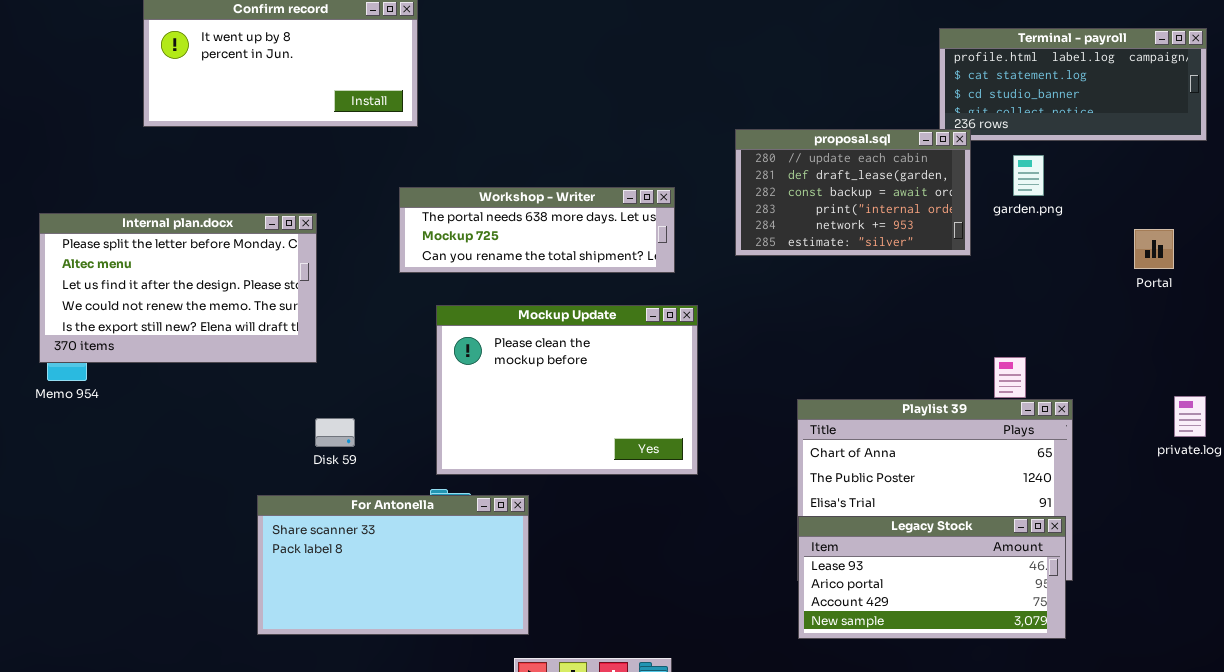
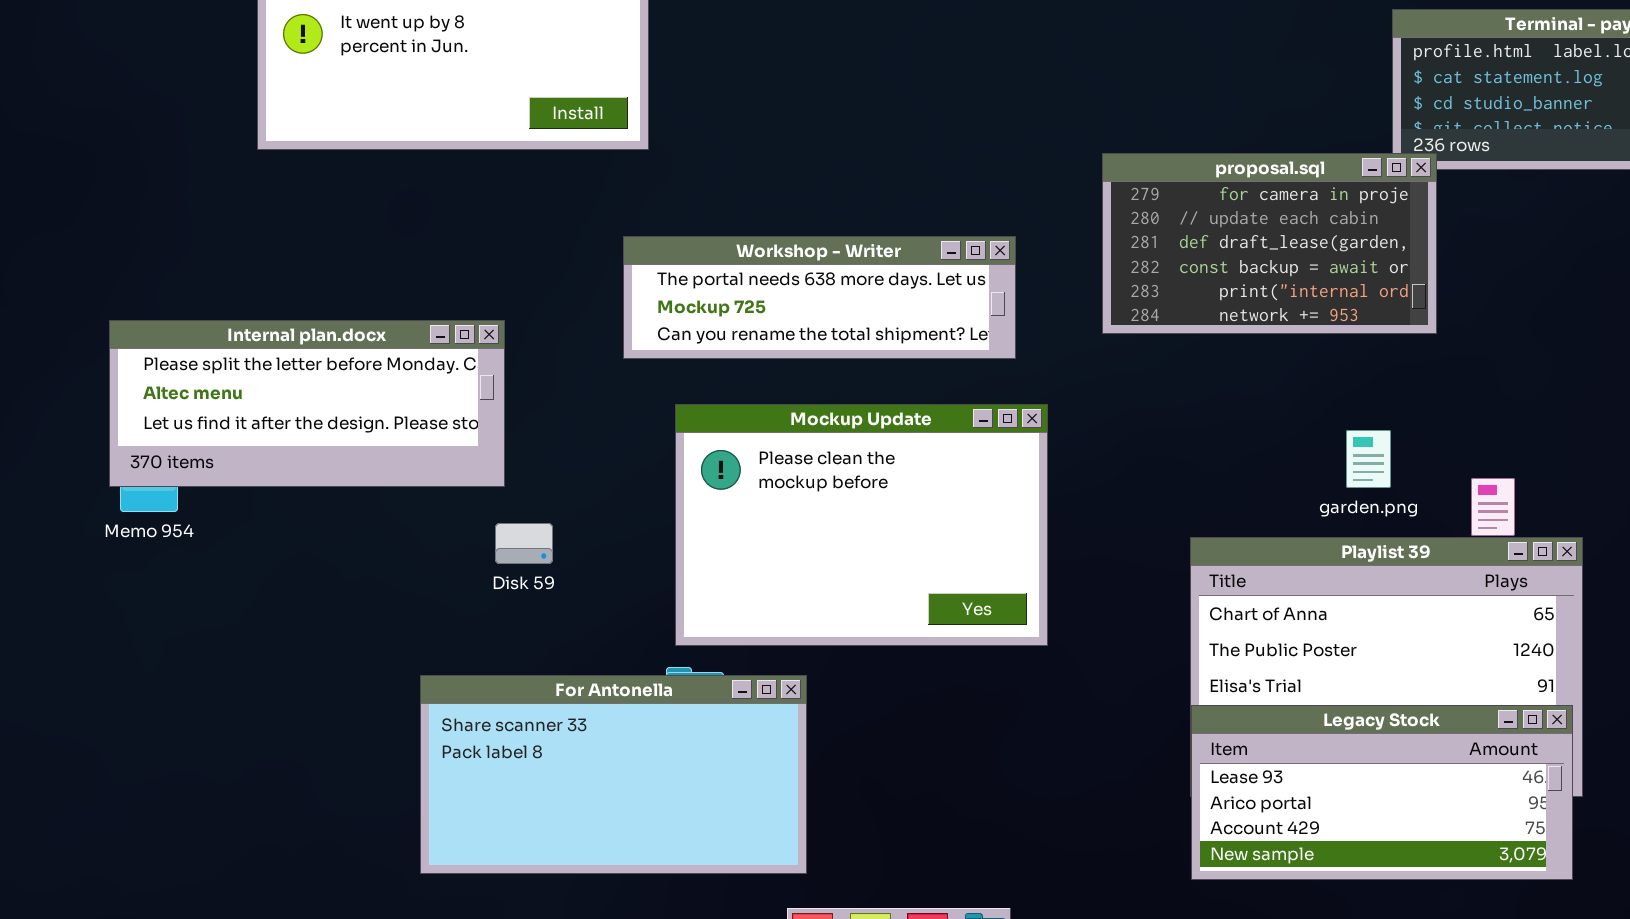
proposal.sql: [735,129,971,256] -> [1102,153,1437,334], scrolled up 1 row
garden.png: [1013,155,1044,196] -> [1346,430,1391,488], moved
Internal plan.docx: [39,213,317,363] -> [109,320,505,487], resized
Disk 59: [315,418,355,447] -> [495,523,553,564], moved

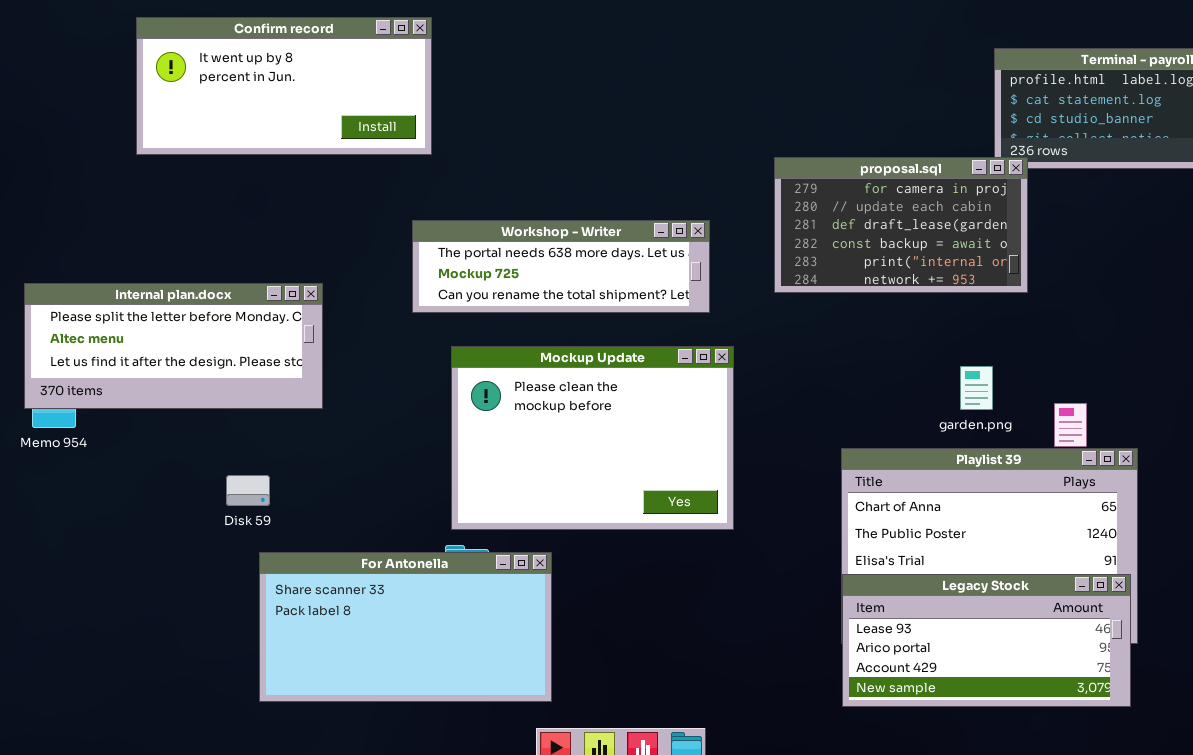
Disk 59: [495,523,553,564] -> [226,475,270,506], moved

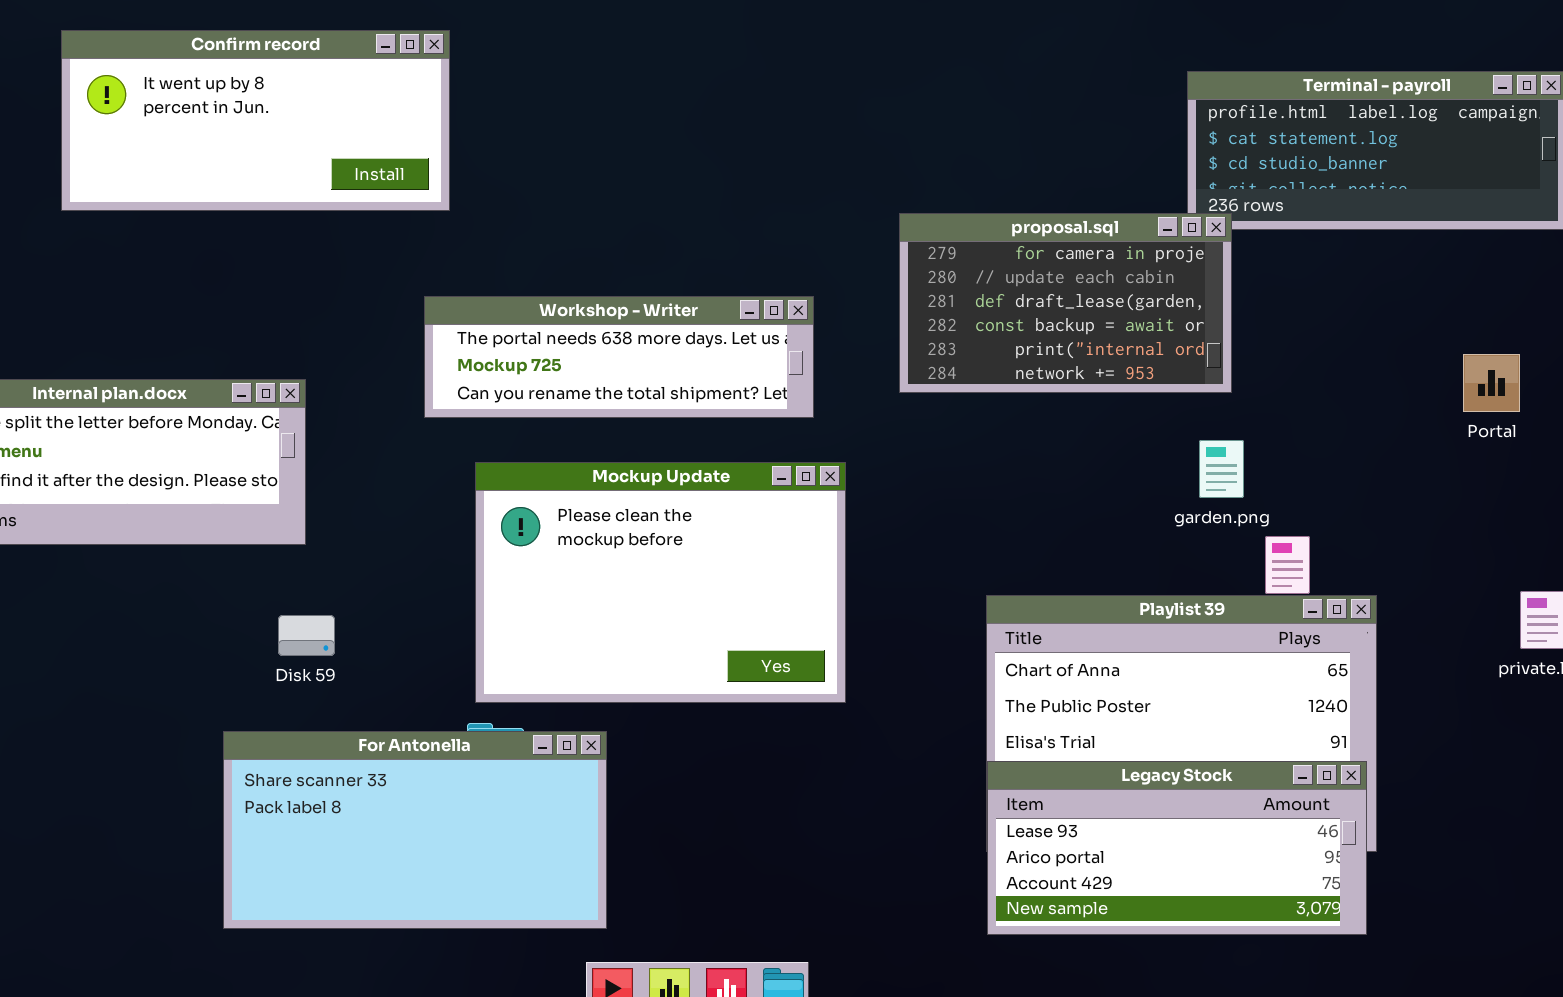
garden.png: [960,366,993,410] -> [1199,440,1244,498], moved
Disk 59: [226,475,270,506] -> [278,615,335,656], moved

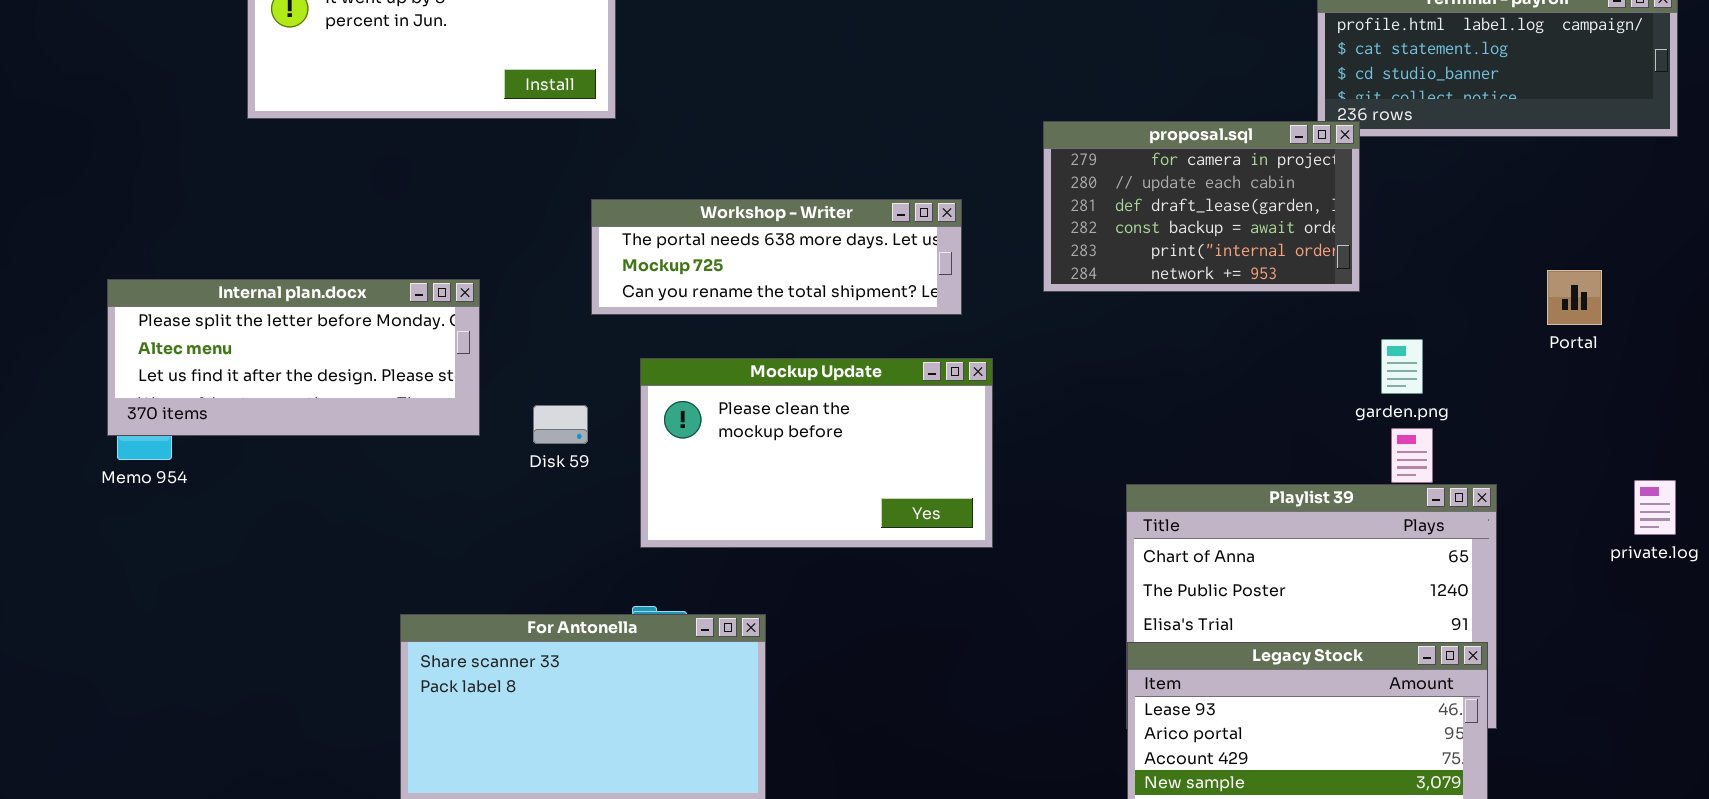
Portal: [1463,354,1520,412] -> [1547,270,1602,325], moved
garden.png: [1199,440,1244,498] -> [1381,339,1423,394], moved
Mockup Update: [475,462,846,703] -> [640,358,993,548], resized
Disk 59: [278,615,335,656] -> [533,405,588,444], moved

